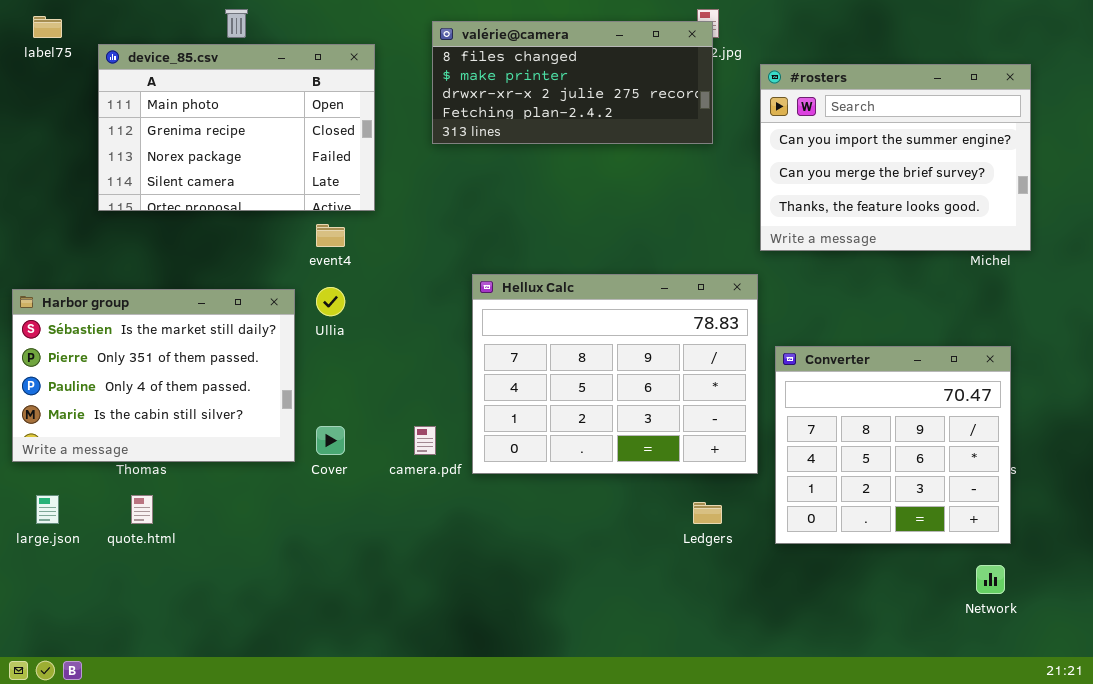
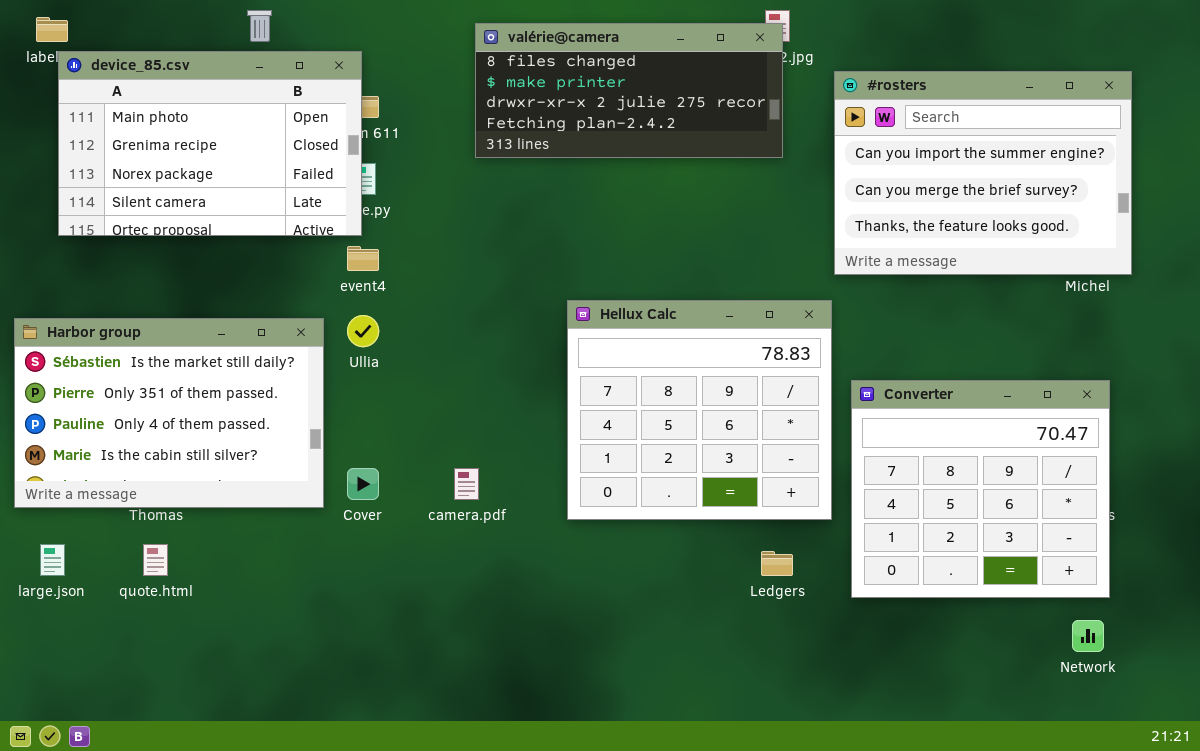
device_85.csv: [98,44,375,211] -> [58,51,362,236], moved
Hellux Calc: [472,274,758,474] -> [567,300,832,520], resized

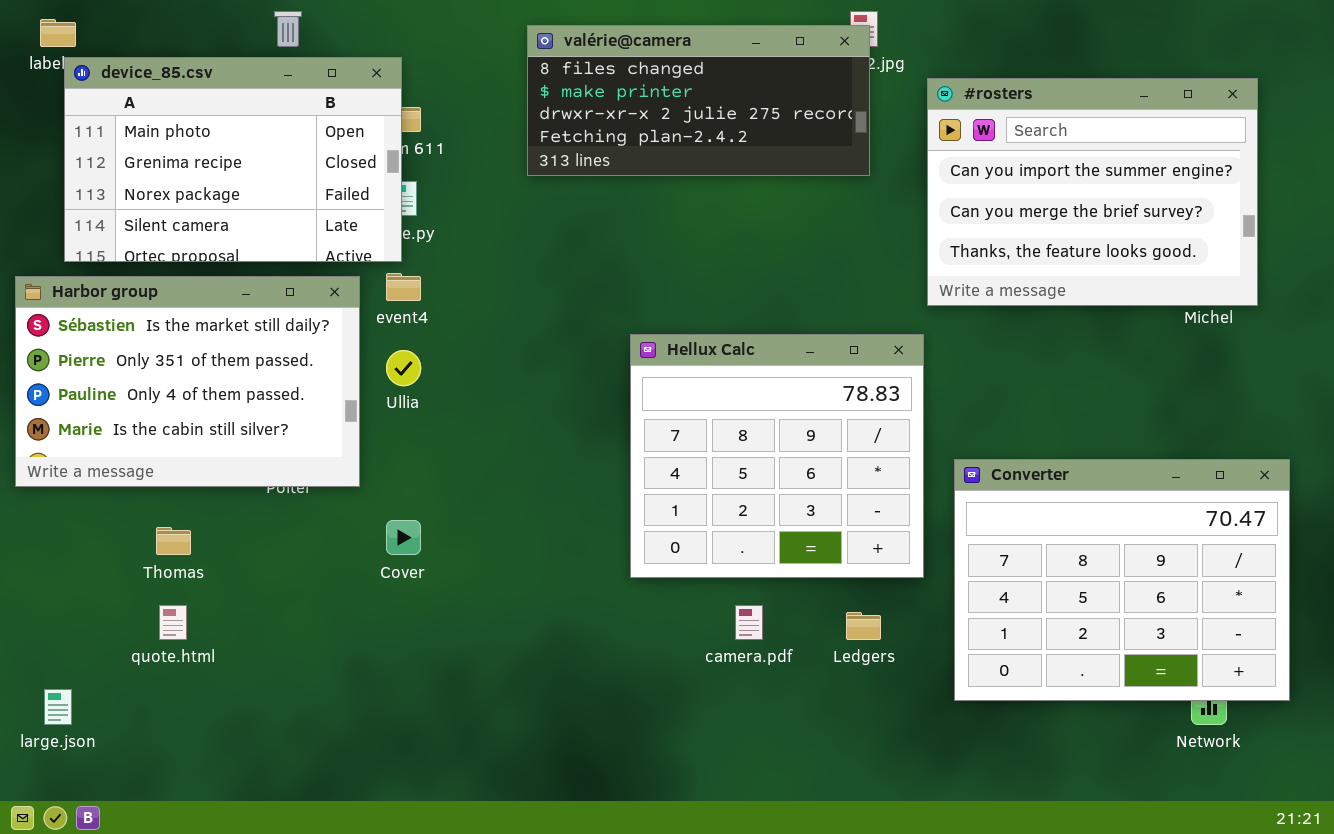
Harbor group: [14,318,324,508] -> [15,276,360,487], moved
Converter: [851,380,1110,598] -> [954,459,1290,701], moved, resized
camera.pdf: [454,468,479,500] -> [735,605,763,640], moved
large.json: [40,544,65,576] -> [44,689,72,725], moved

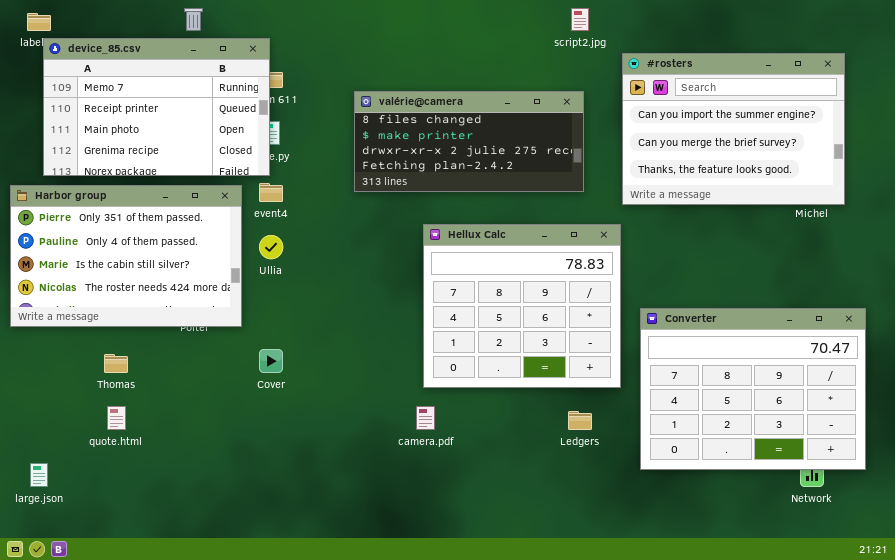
valérie@camera: [527,25,870,176] -> [354,91,584,192], moved
device_85.csv: [64,57,402,262] -> [43,38,270,176], scrolled up 2 rows
Harbor group: [15,276,360,487] -> [10,185,242,327], scrolled down 1 row
camera.pdf: [735,605,763,640] -> [416,406,435,430], moved

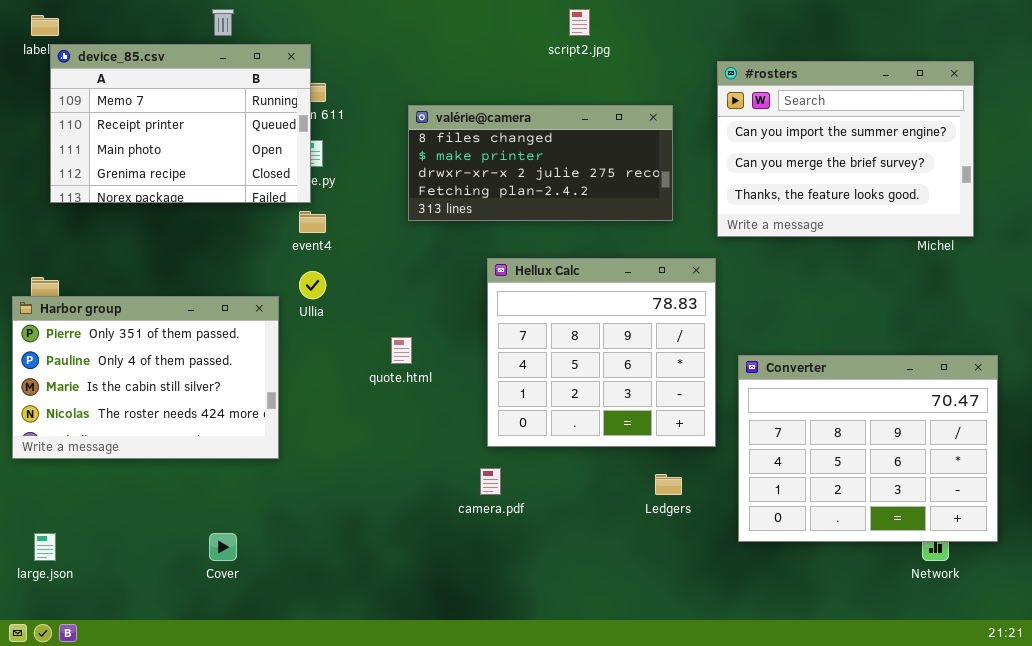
script2.jpg: [571,8,589,31] -> [569,9,590,36], moved
Harbor group: [10,185,242,327] -> [12,296,279,459], moved
Cover: [259,349,283,373] -> [209,533,237,561], moved
quote.html: [107,406,126,430] -> [391,337,412,364], moved

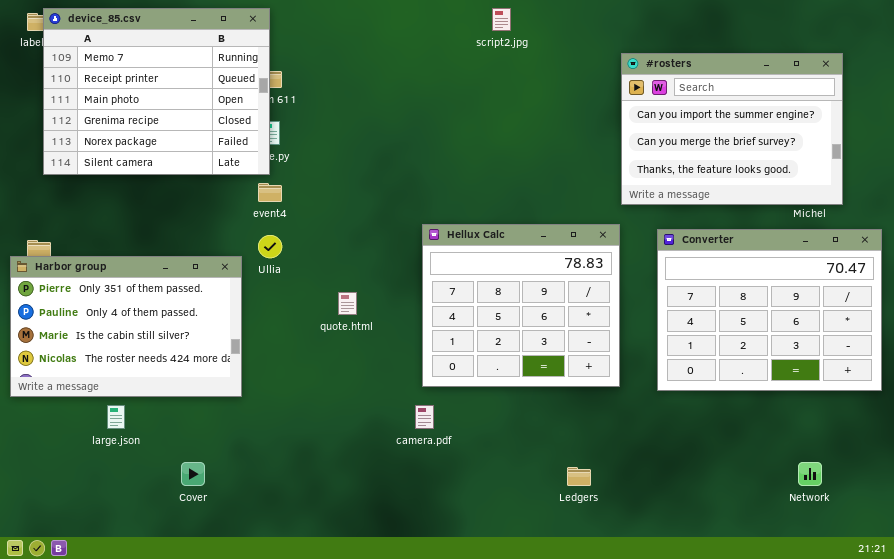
device_85.csv: [50,44,311,203] -> [43,8,270,175], resized
valérie@camera: [408,105,673,221] -> none, closed
Converter: [738,355,998,542] -> [657,229,882,391], moved
Ledgers: [655,474,682,495] -> [567,467,591,486], moved
large.json: [34,533,56,561] -> [107,405,125,429], moved

